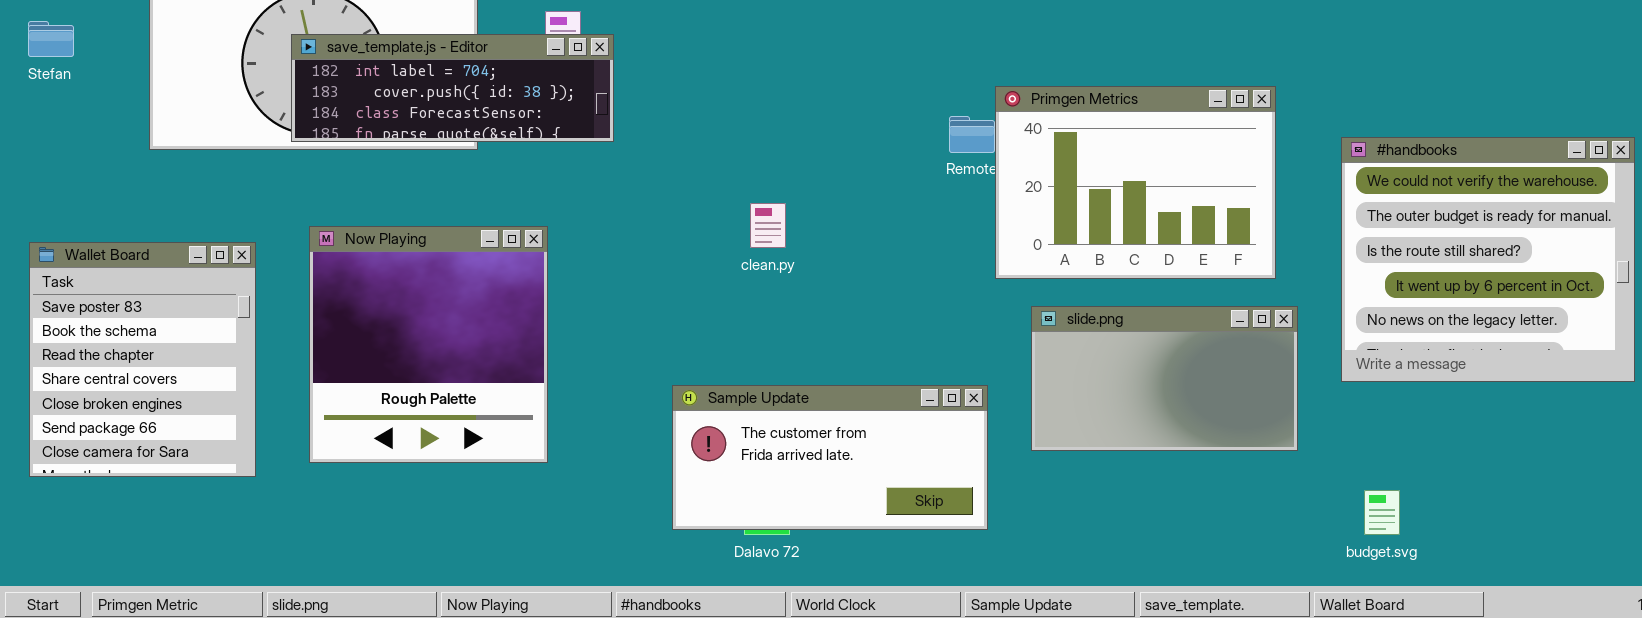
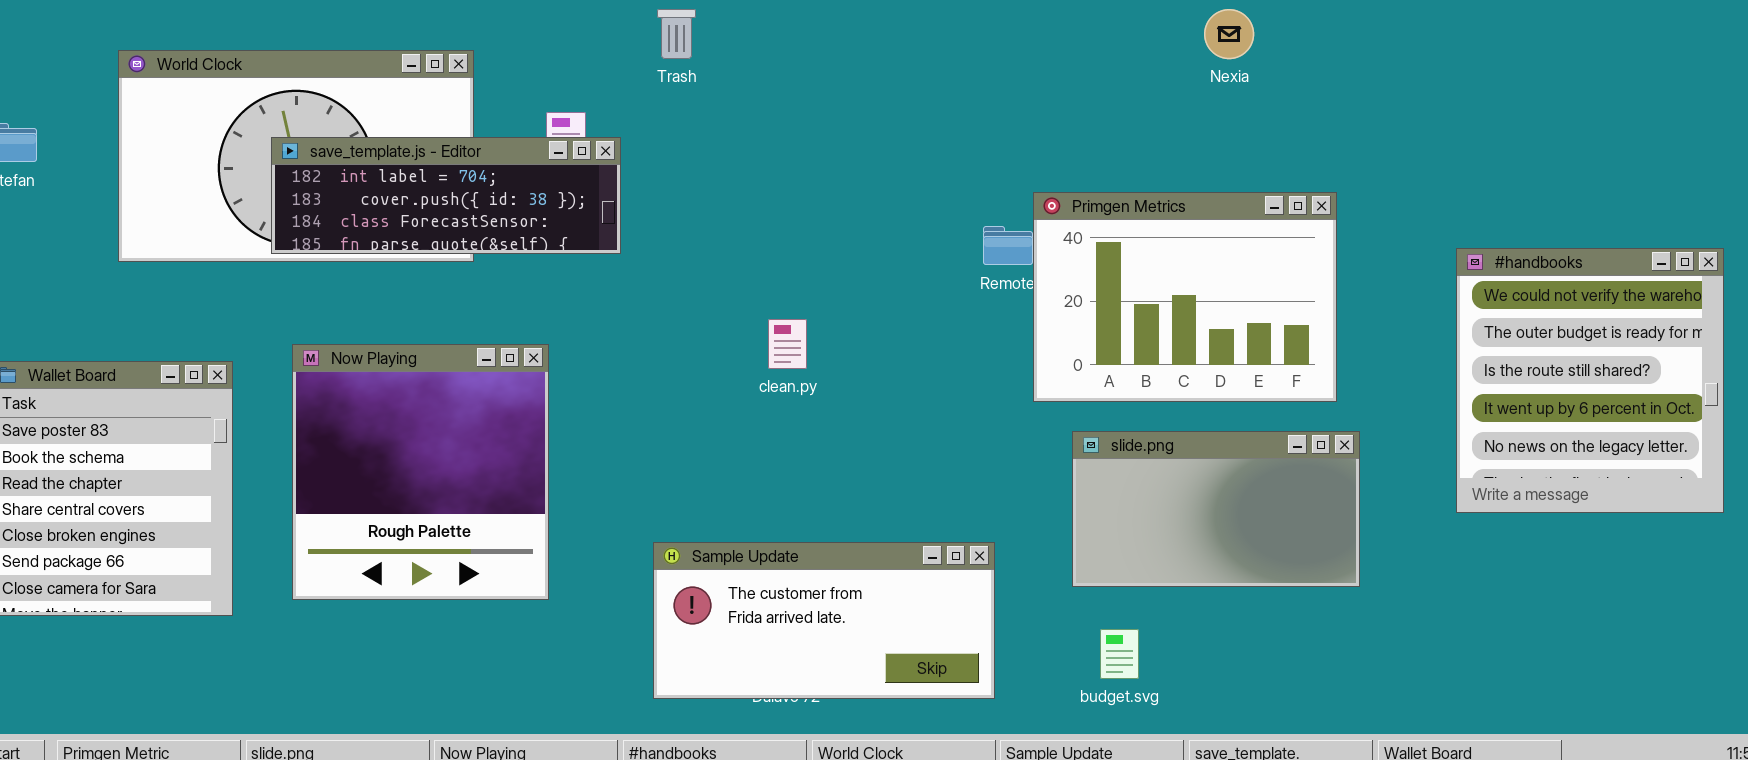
#handbooks: [1341,137,1635,382] -> [1456,248,1724,513], resized
Sample Update: [672,385,988,530] -> [653,542,995,699], moved
budget.svg: [1364,490,1400,535] -> [1100,629,1139,679], moved

